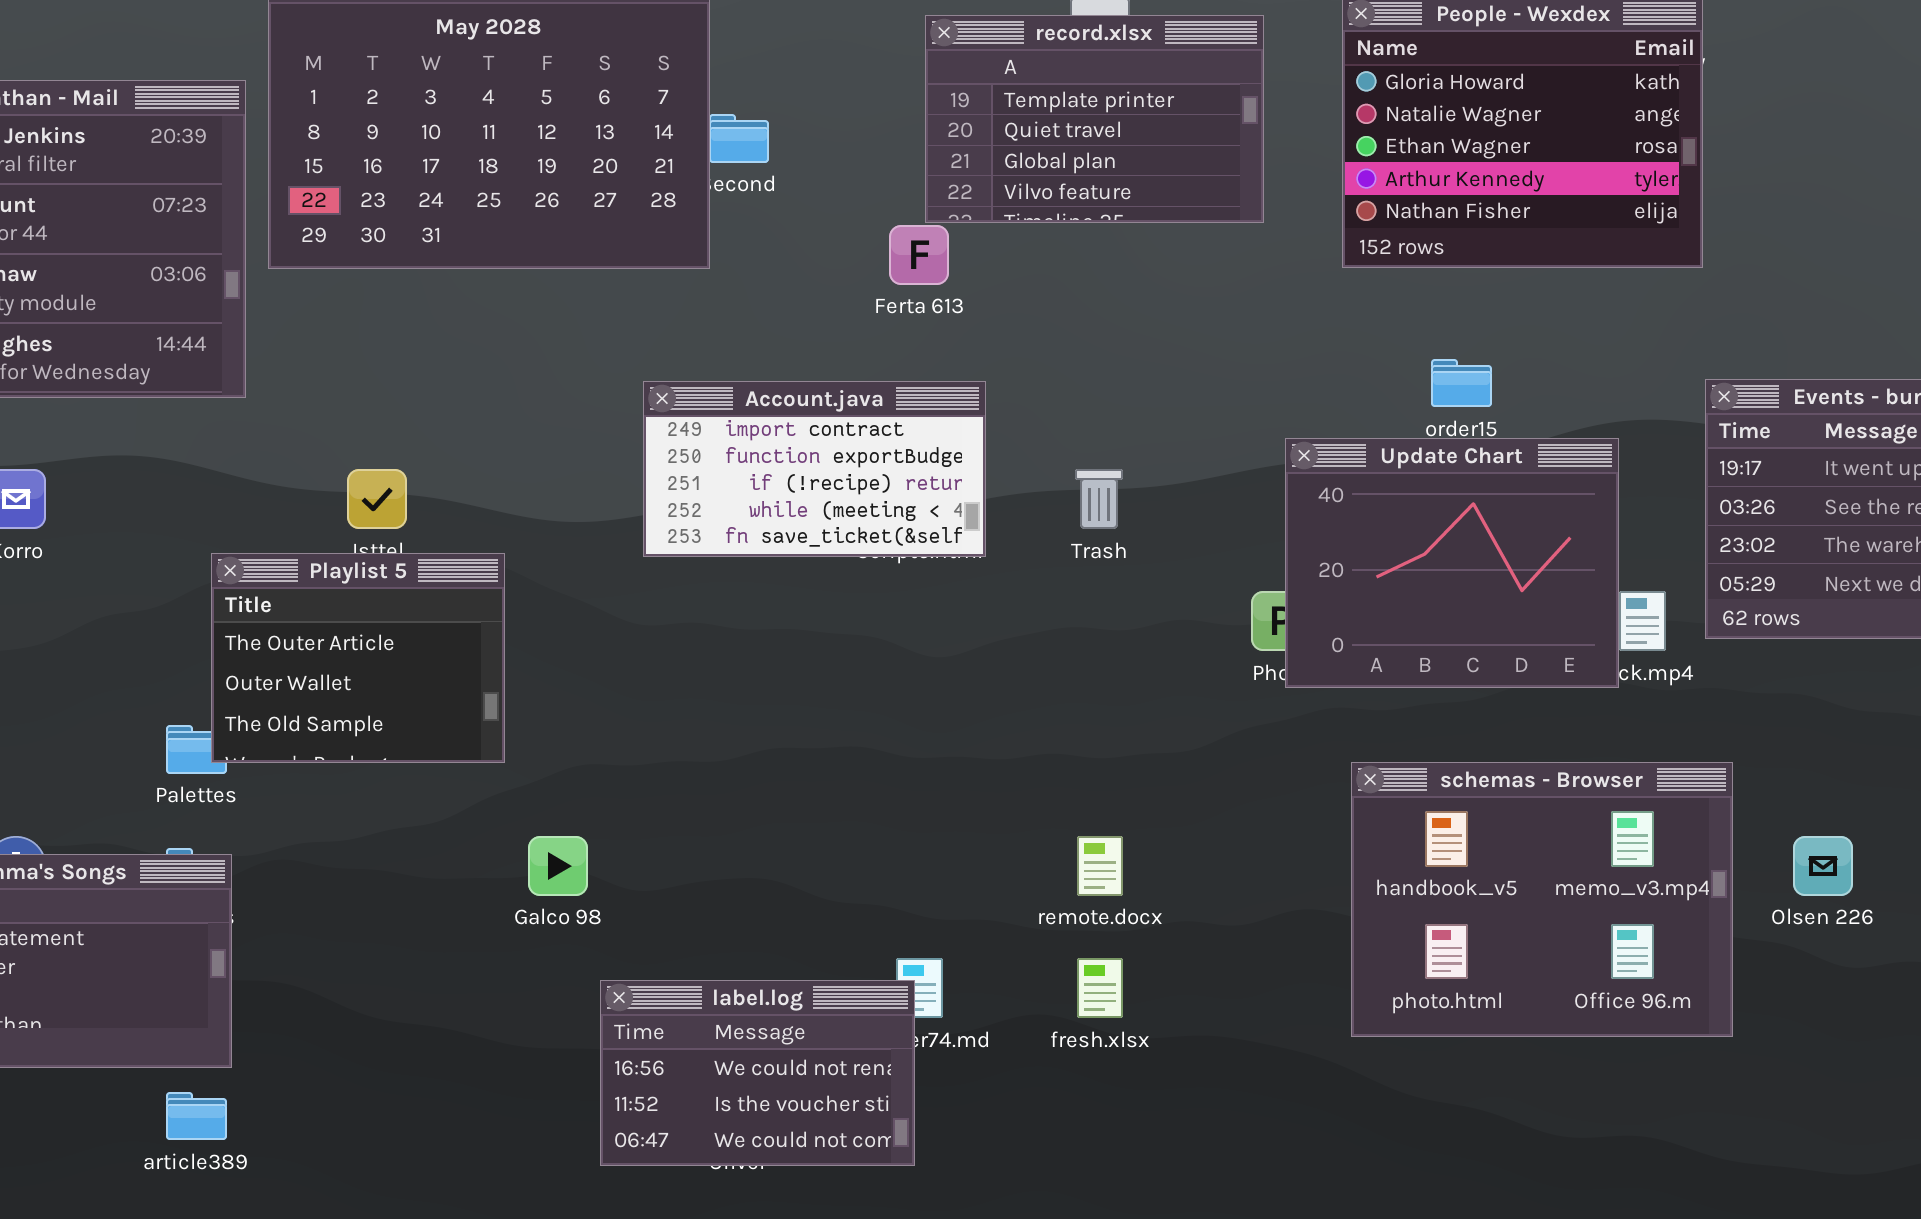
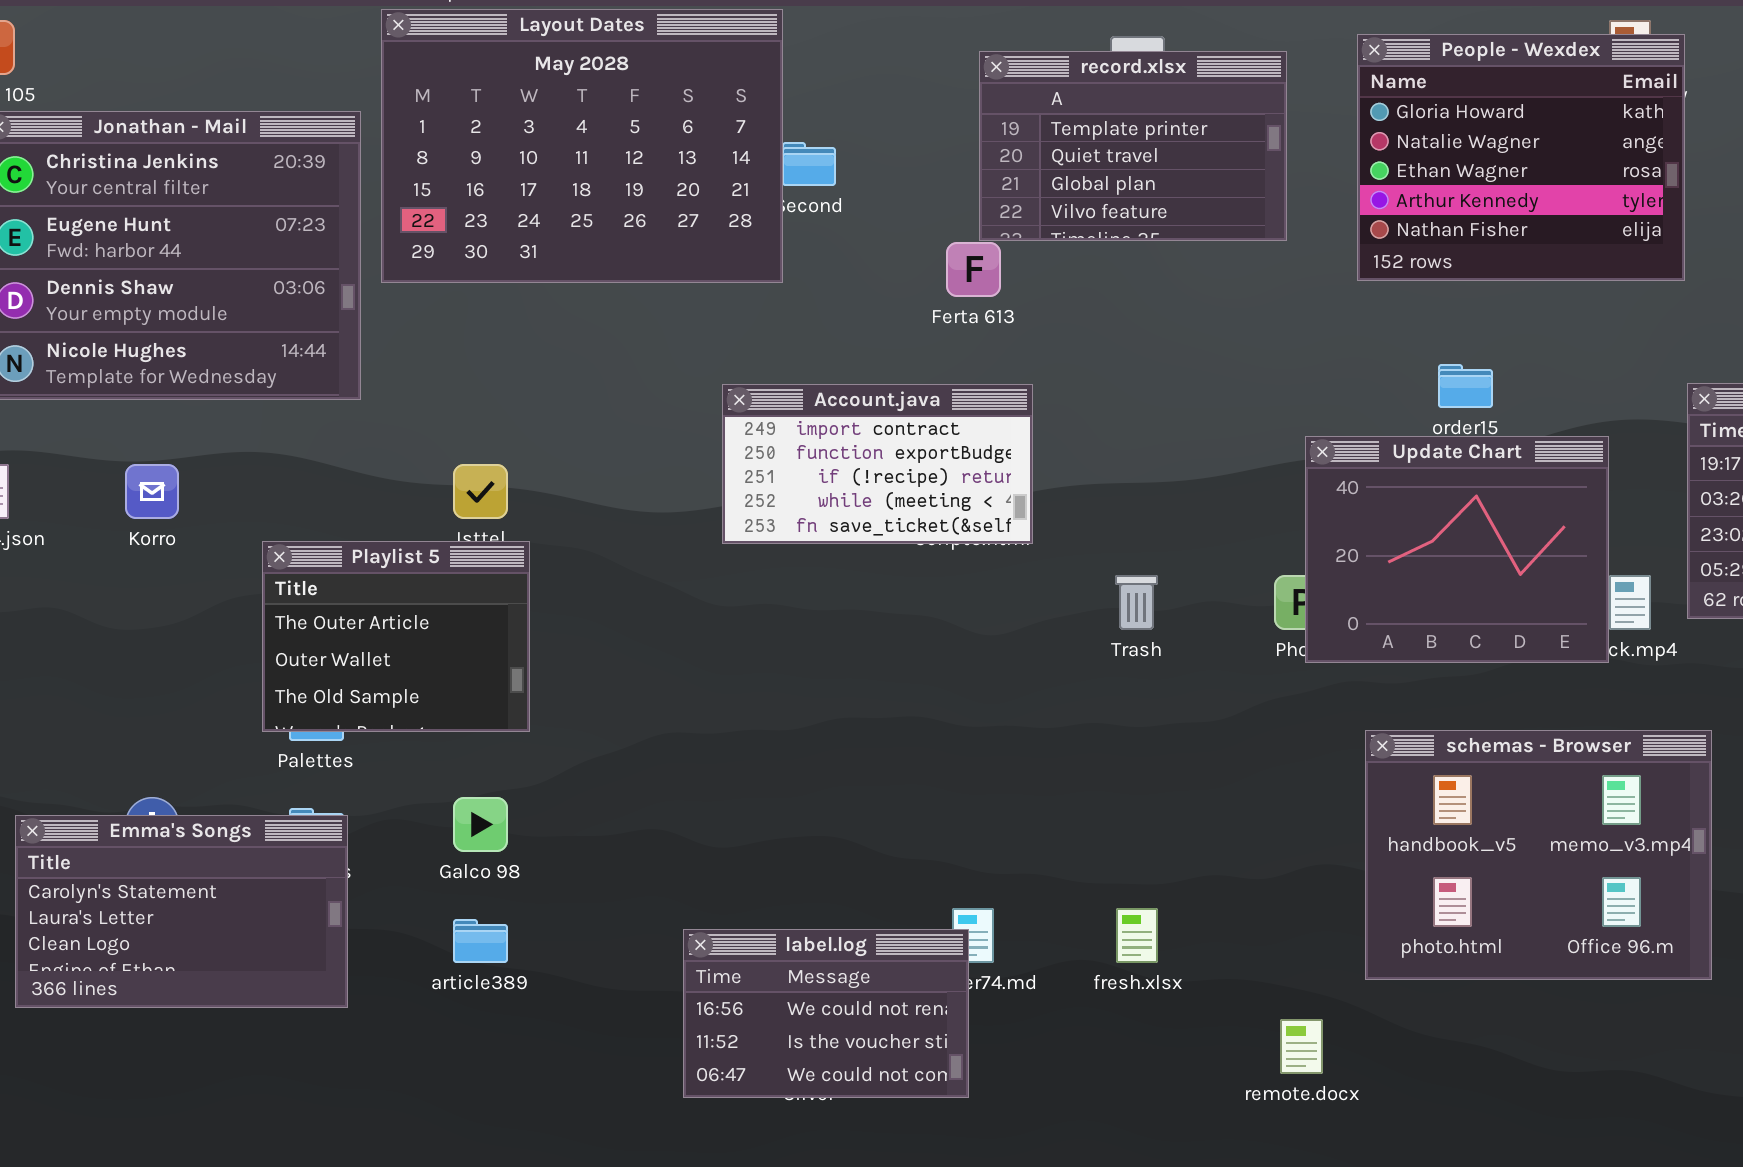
Trash: [1075,469,1123,529] -> [1115,575,1158,630], moved
Playlist 5: [211,553,505,763] -> [262,541,530,732], moved
Galco 98: [528,836,588,896] -> [453,797,508,852], moved
remote.docx: [1077,836,1123,896] -> [1280,1019,1323,1074], moved
article389: [166,1092,227,1140] -> [453,919,508,963], moved

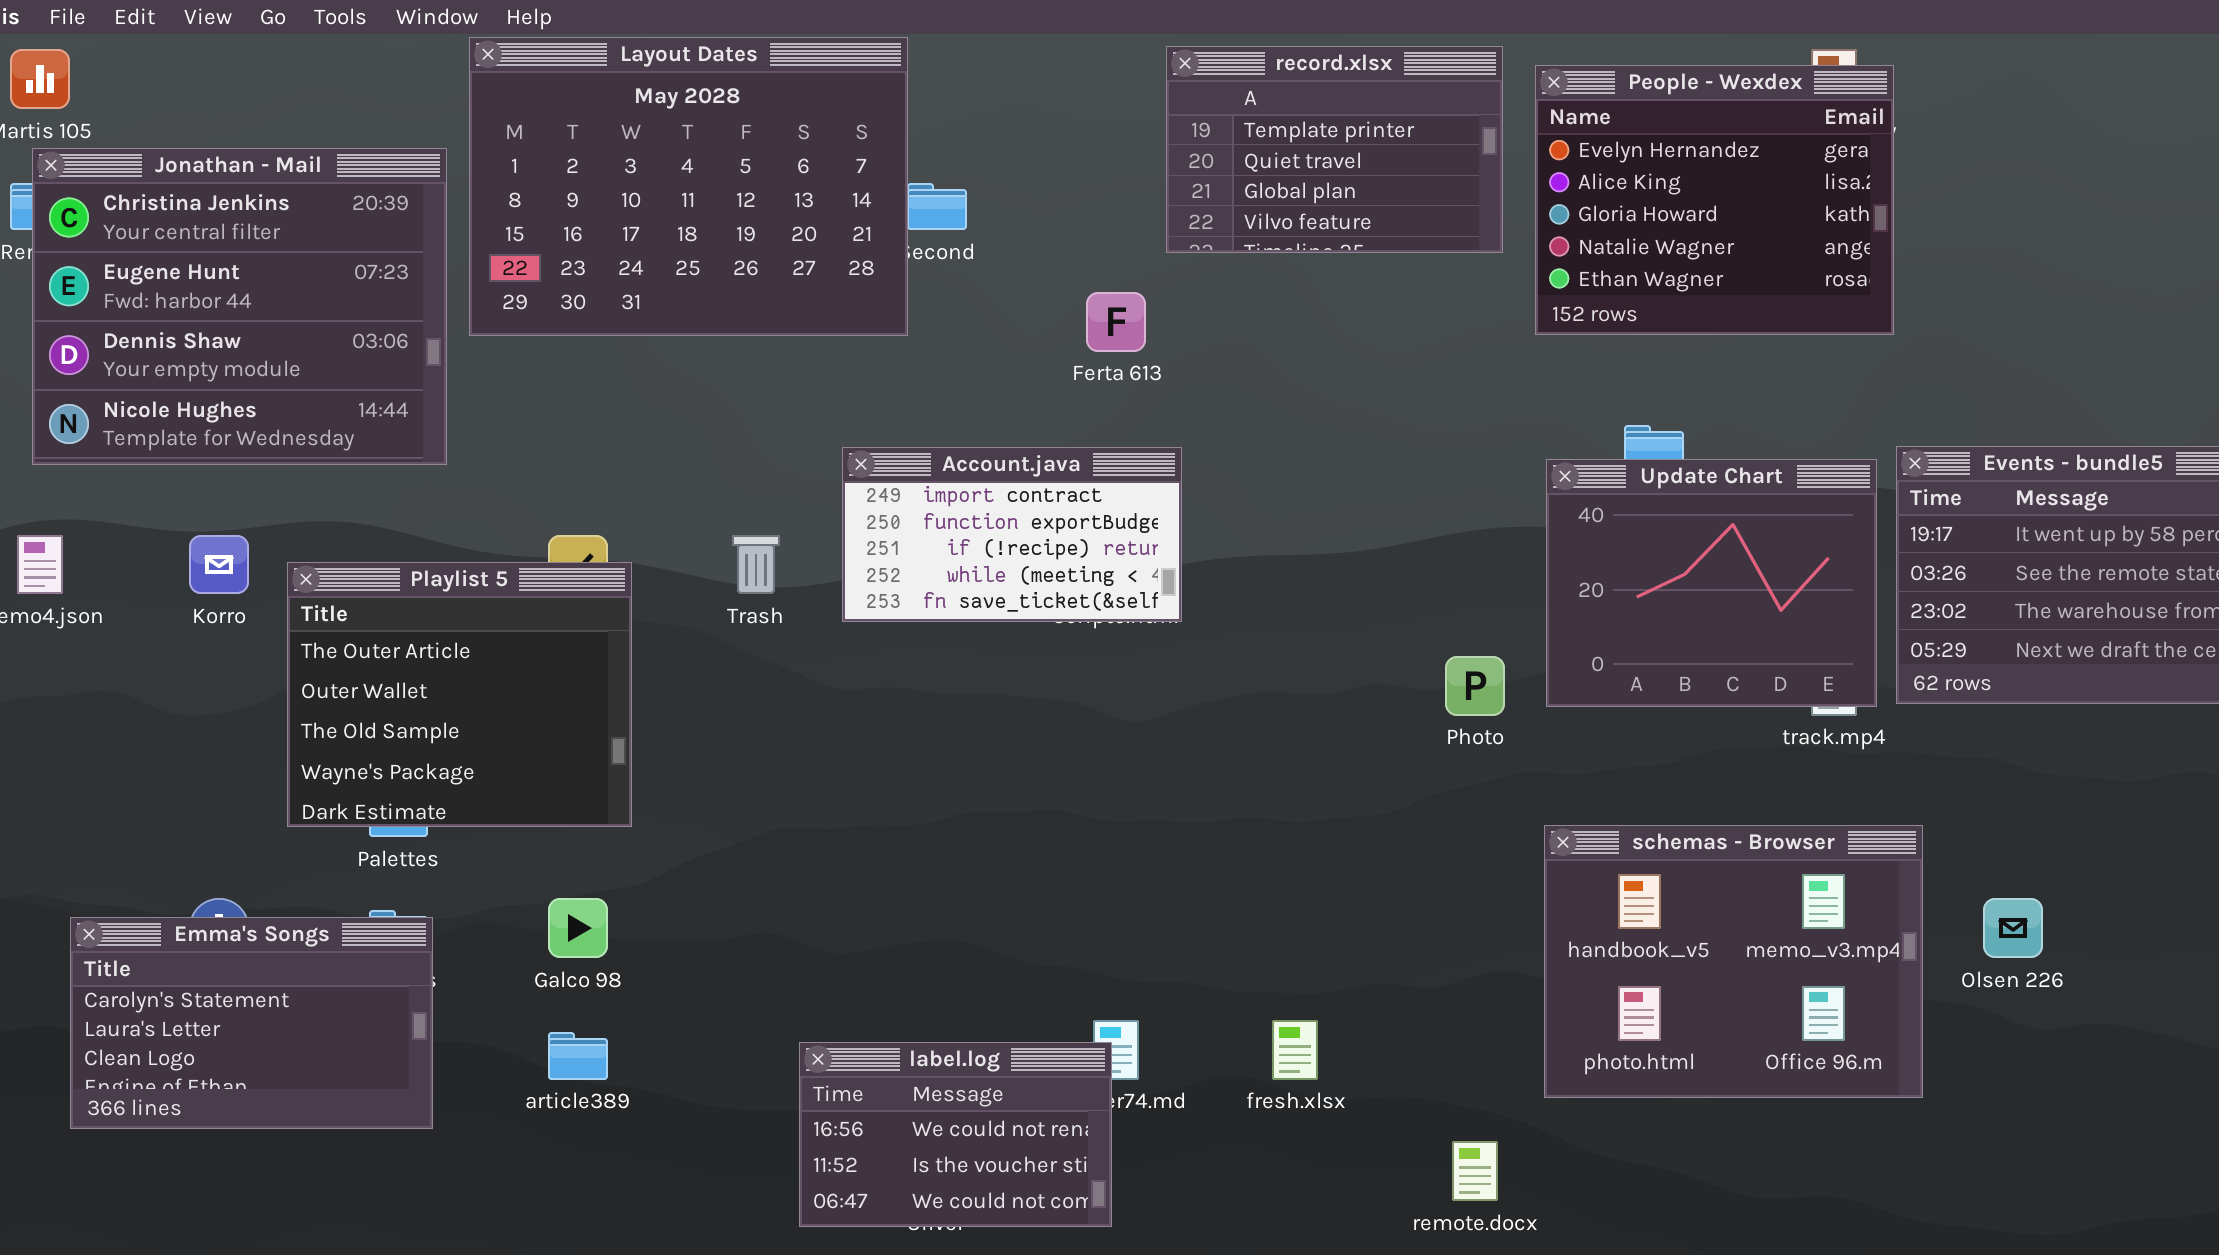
People - Wexdex: [1357,34,1685,281] -> [1535,65,1894,335], scrolled up 2 rows
record.xlsx: [979,51,1287,241] -> [1166,46,1503,253], moved
Update Chart: [1305,436,1609,663] -> [1546,459,1877,707], moved
Playlist 5: [262,541,530,732] -> [287,562,632,827], resized
Trash: [1115,575,1158,630] -> [732,535,780,594], moved

